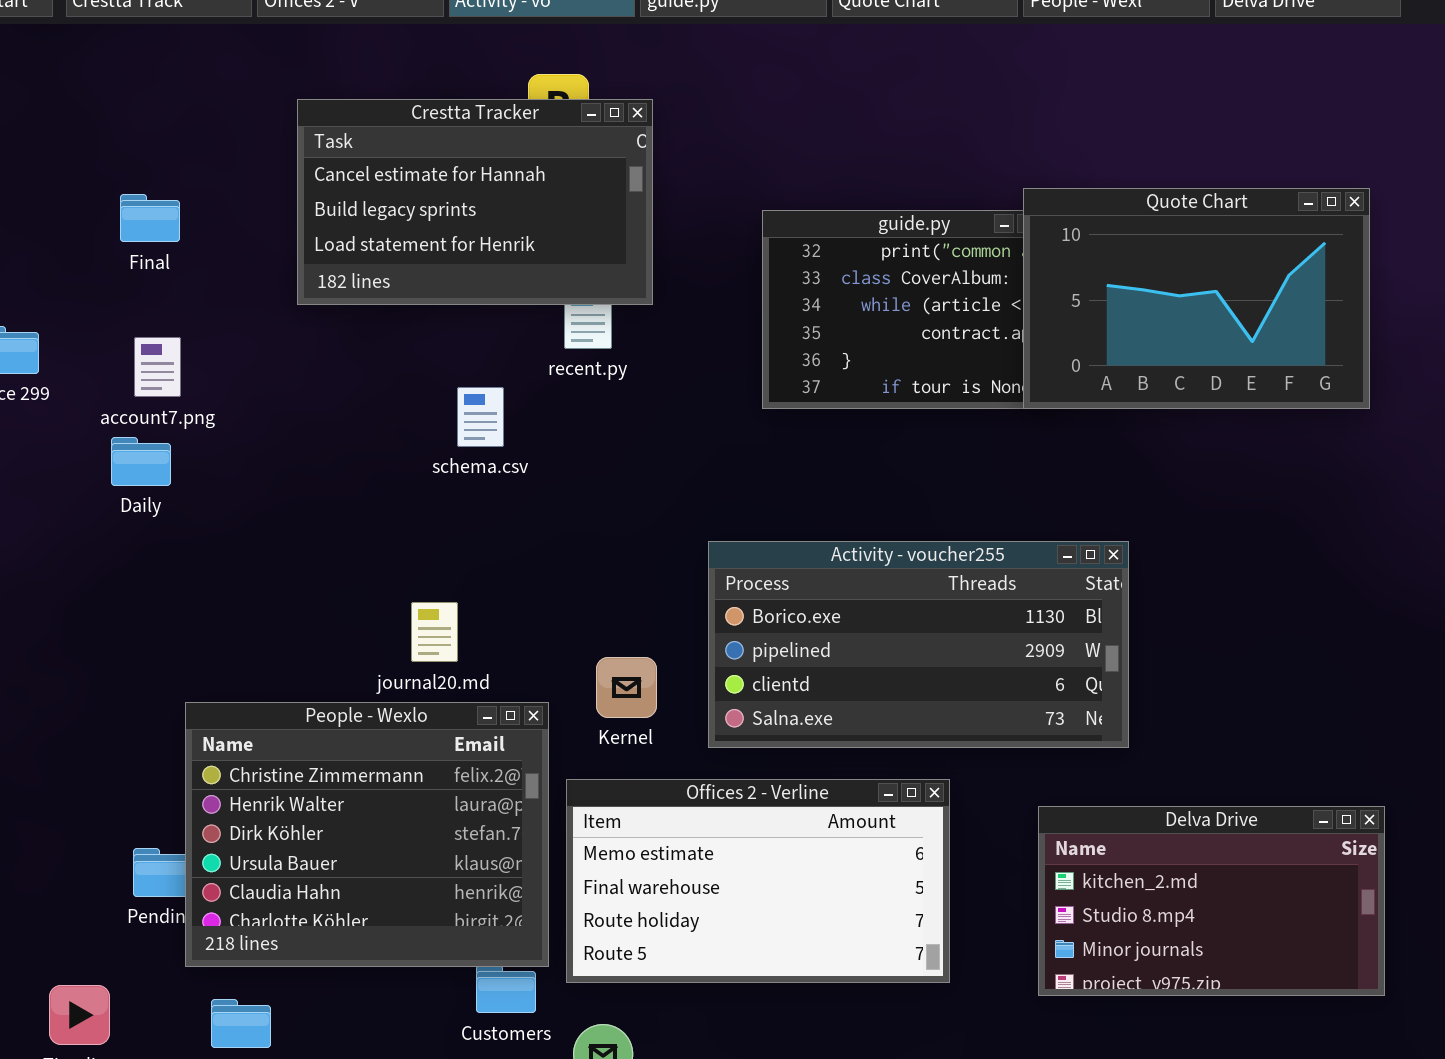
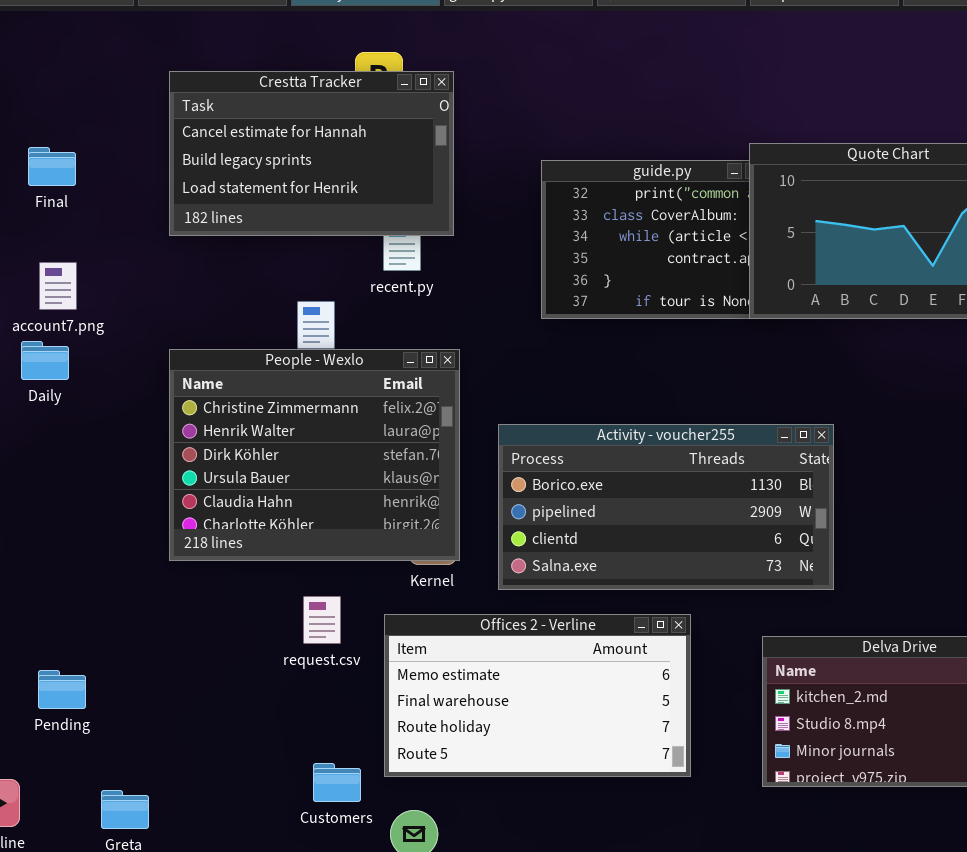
People - Wexlo: [185,702,549,967] -> [169,349,460,561], moved

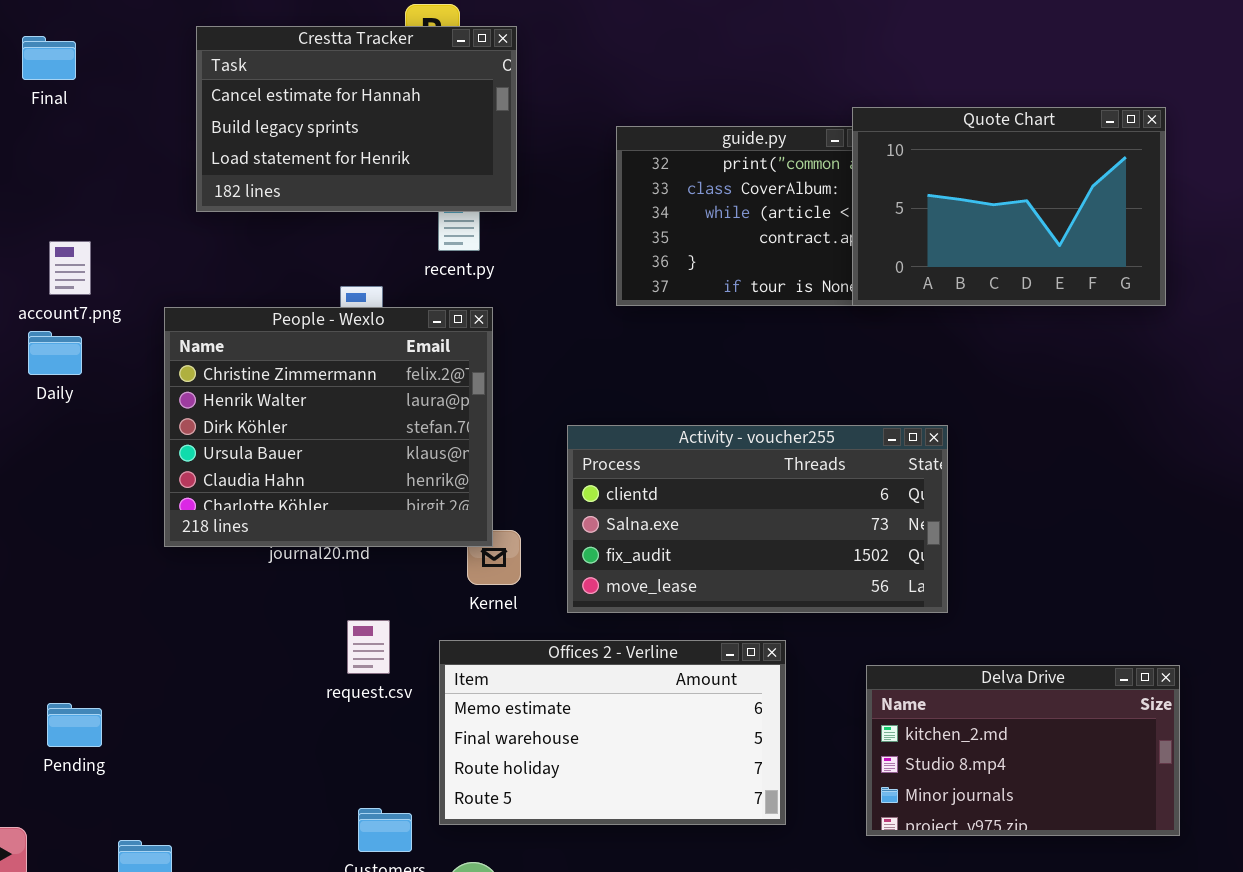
Final: [28,147,76,186] -> [22,36,76,80], moved
People - Wexlo: [169,349,460,561] -> [164,307,493,547], moved
Activity - voucher255: [498,424,834,590] -> [567,425,948,613], scrolled down 2 rows

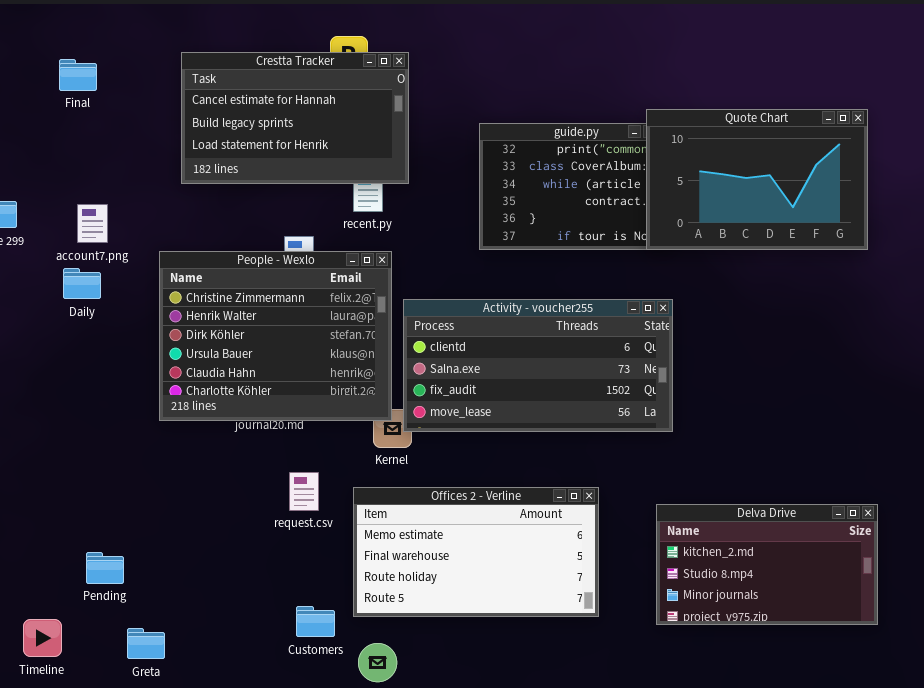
Activity - voucher255: [567,425,948,613] -> [403,299,673,432], moved
Pending: [47,703,102,747] -> [86,552,124,584], moved

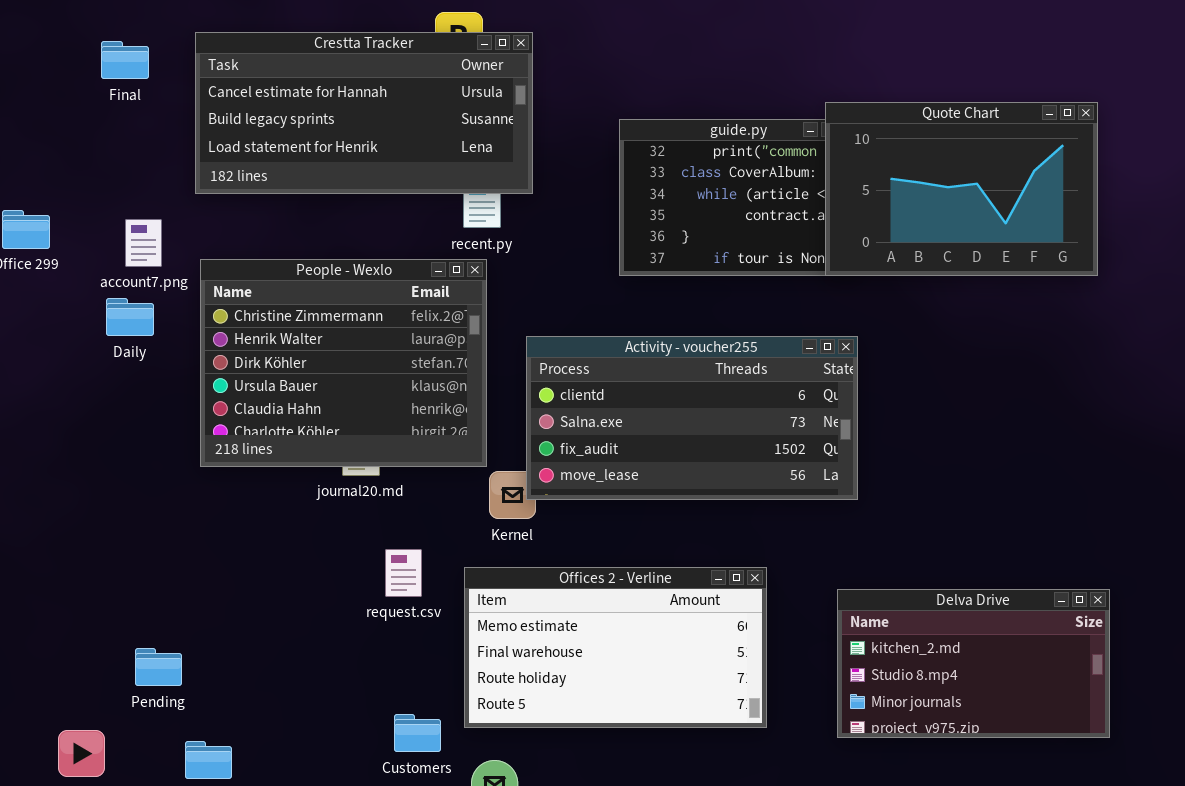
Crestta Tracker: [181,52,409,184] -> [195,32,533,194], resized
People - Wexlo: [159,251,392,421] -> [200,259,487,467], moved

